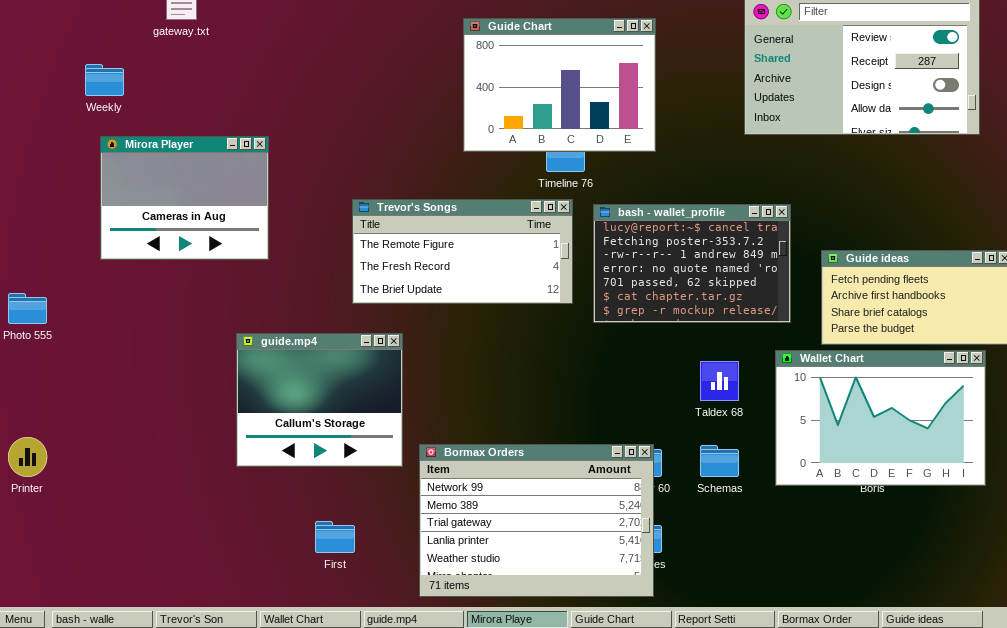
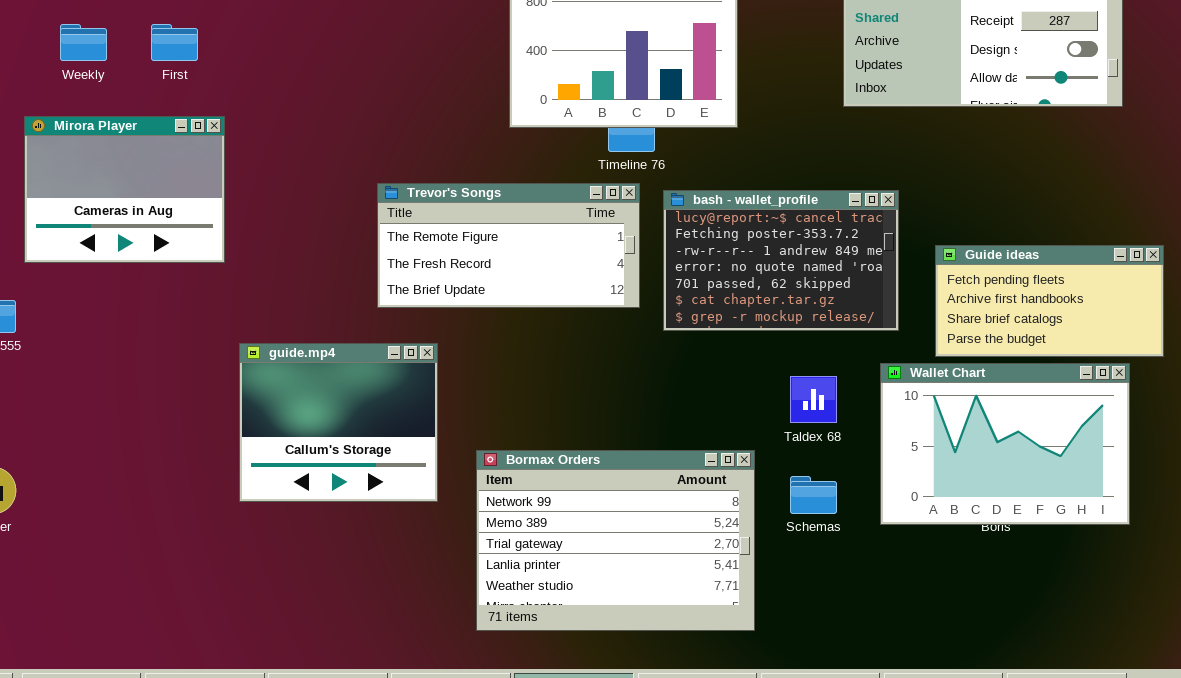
Mirora Player: [100,136,269,260] -> [24,116,225,263], moved
Bormax Orders: [419,444,654,597] -> [476,450,755,631], moved
First: [315,521,355,553] -> [151,24,198,61], moved

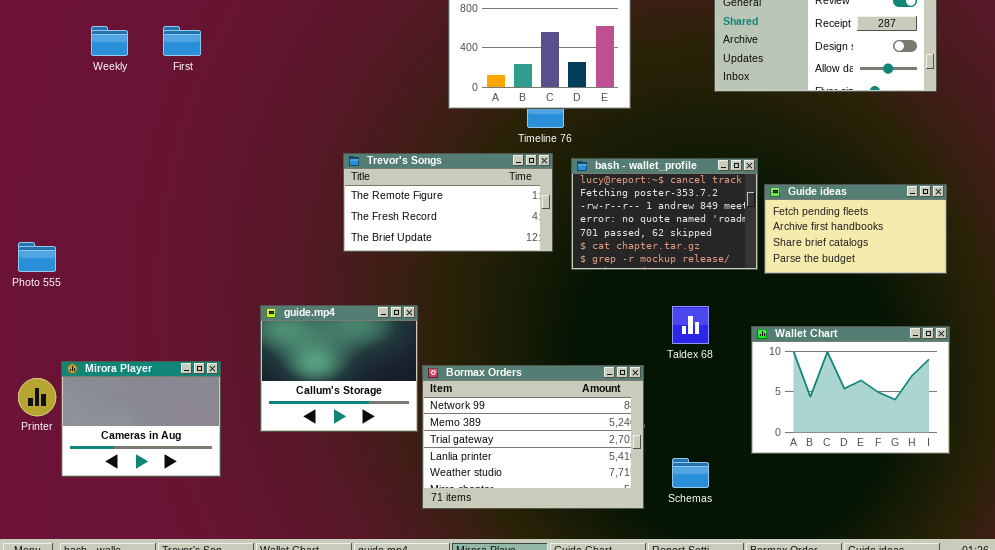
Mirora Player: [24,116,225,263] -> [61,361,221,477], moved
Guide ideas: [935,245,1164,357] -> [764,184,947,274], moved
guide.mp4: [239,343,438,502] -> [260,305,418,432], moved
Wallet Chart: [880,363,1130,525] -> [751,326,950,454], moved
Schemas: [790,476,837,514] -> [672,458,709,488], moved

